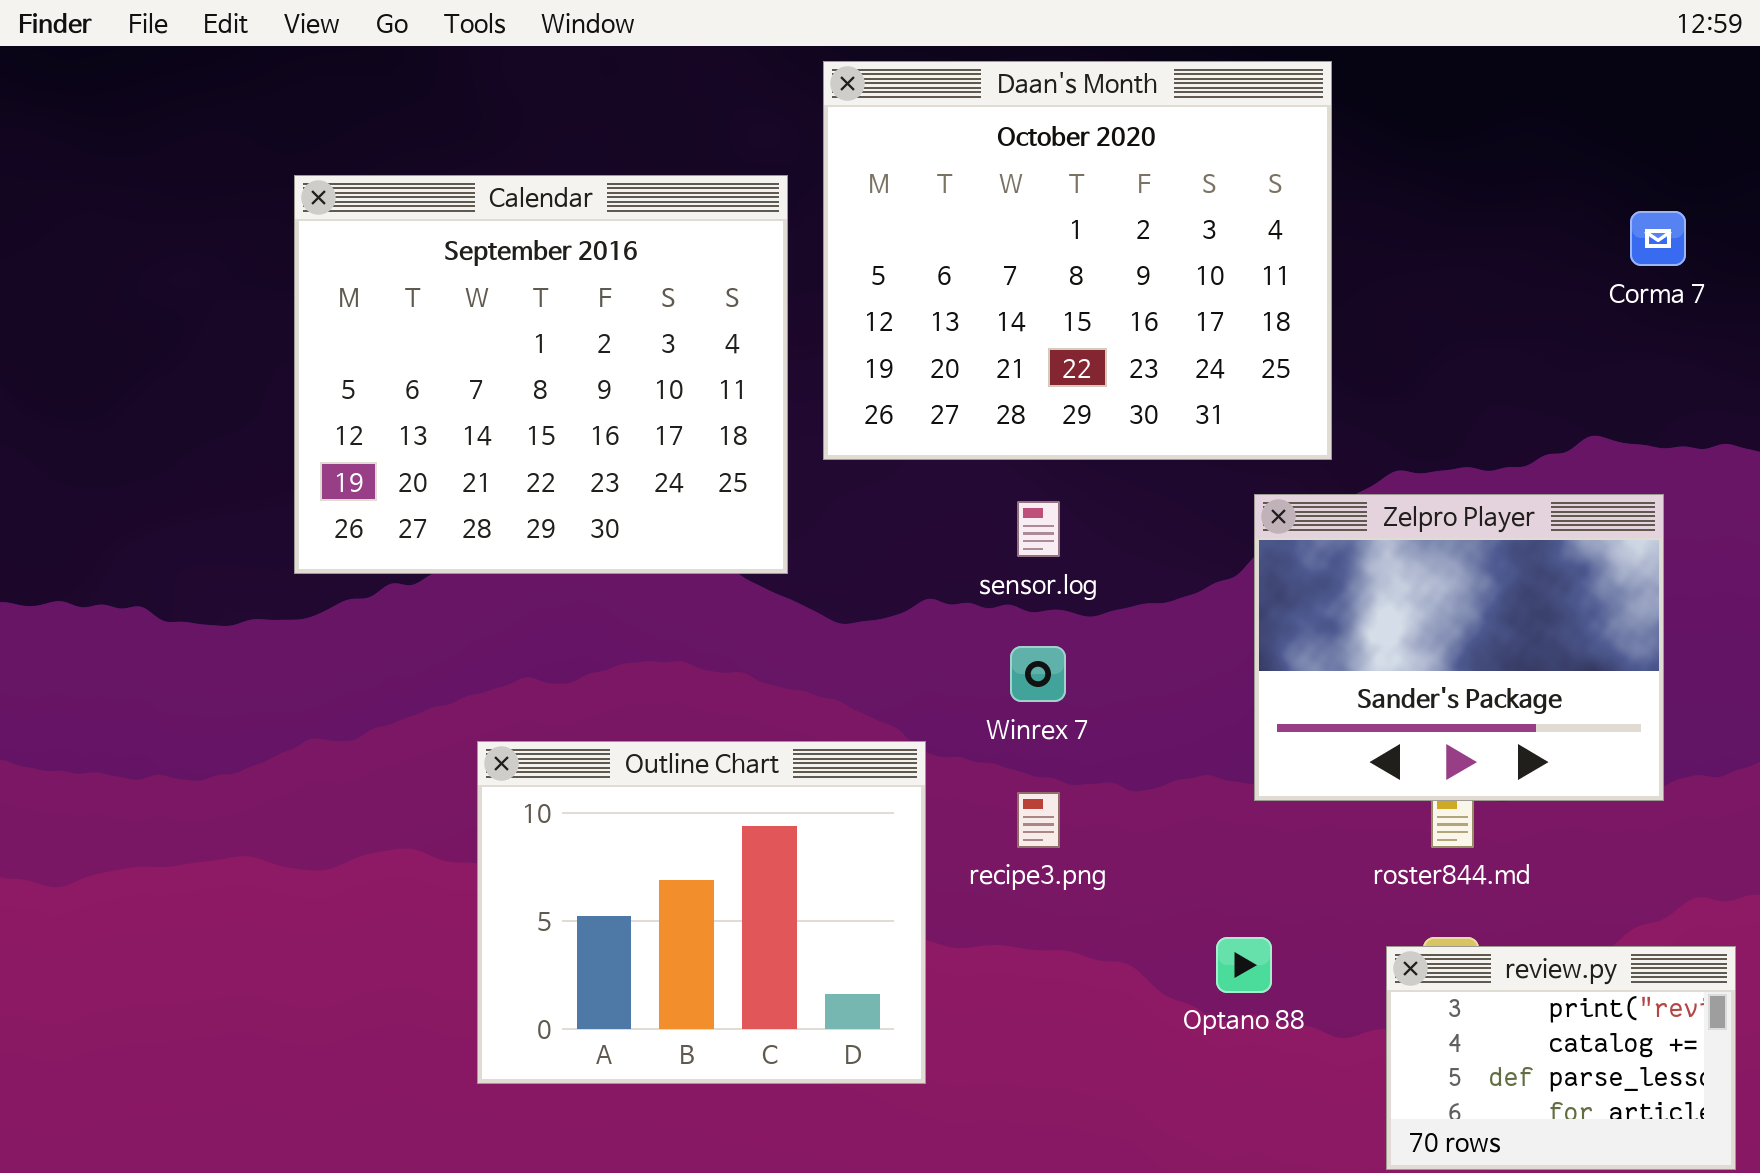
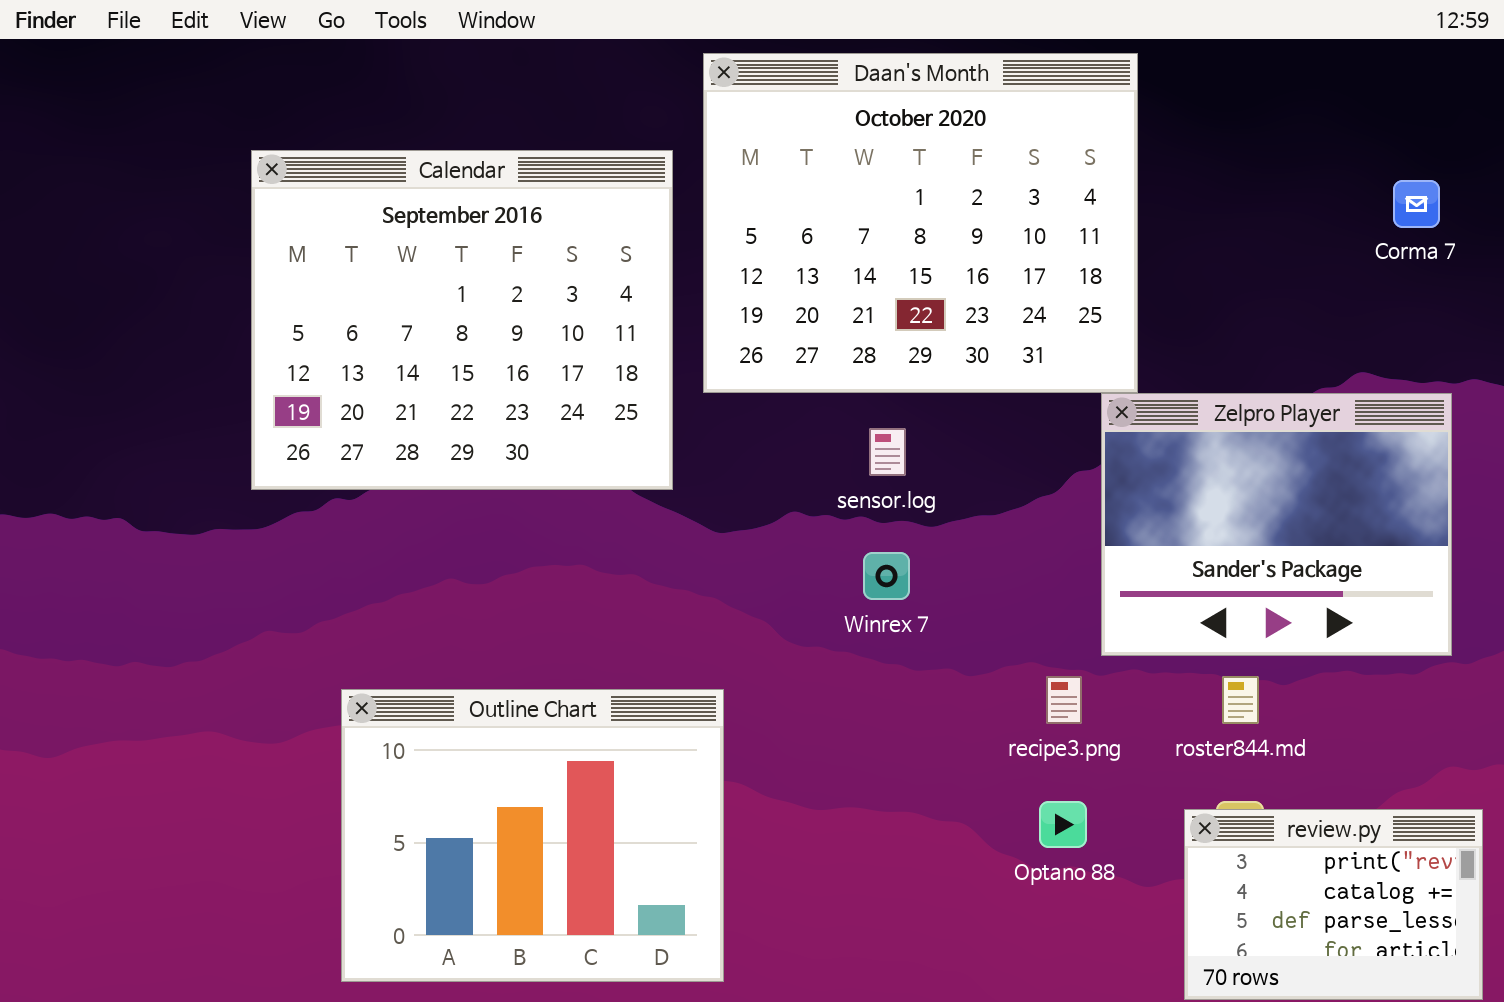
Zelpro Player: [1254,494,1664,801] -> [1101,393,1452,656], moved
Outline Chart: [477,741,926,1084] -> [341,689,724,982], moved
recipe3.png: [1017,792,1060,848] -> [1046,676,1082,724], moved

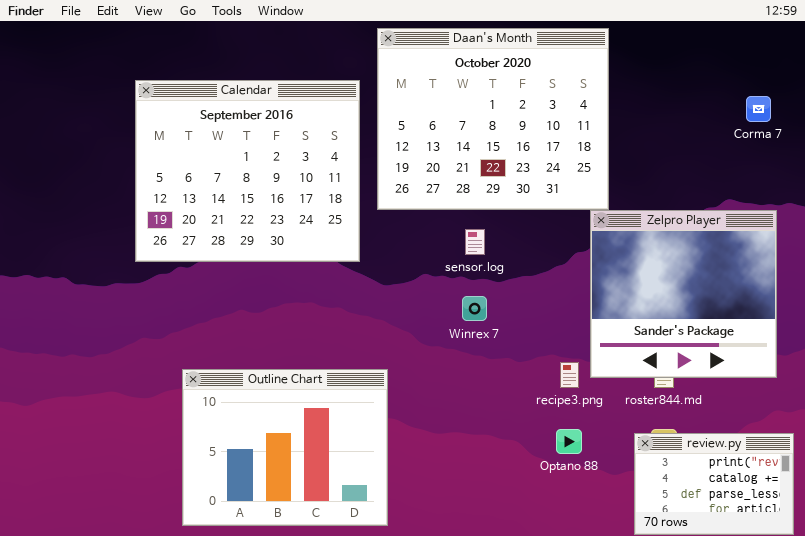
Zelpro Player: [1101,393,1452,656] -> [590,210,777,378], resized

